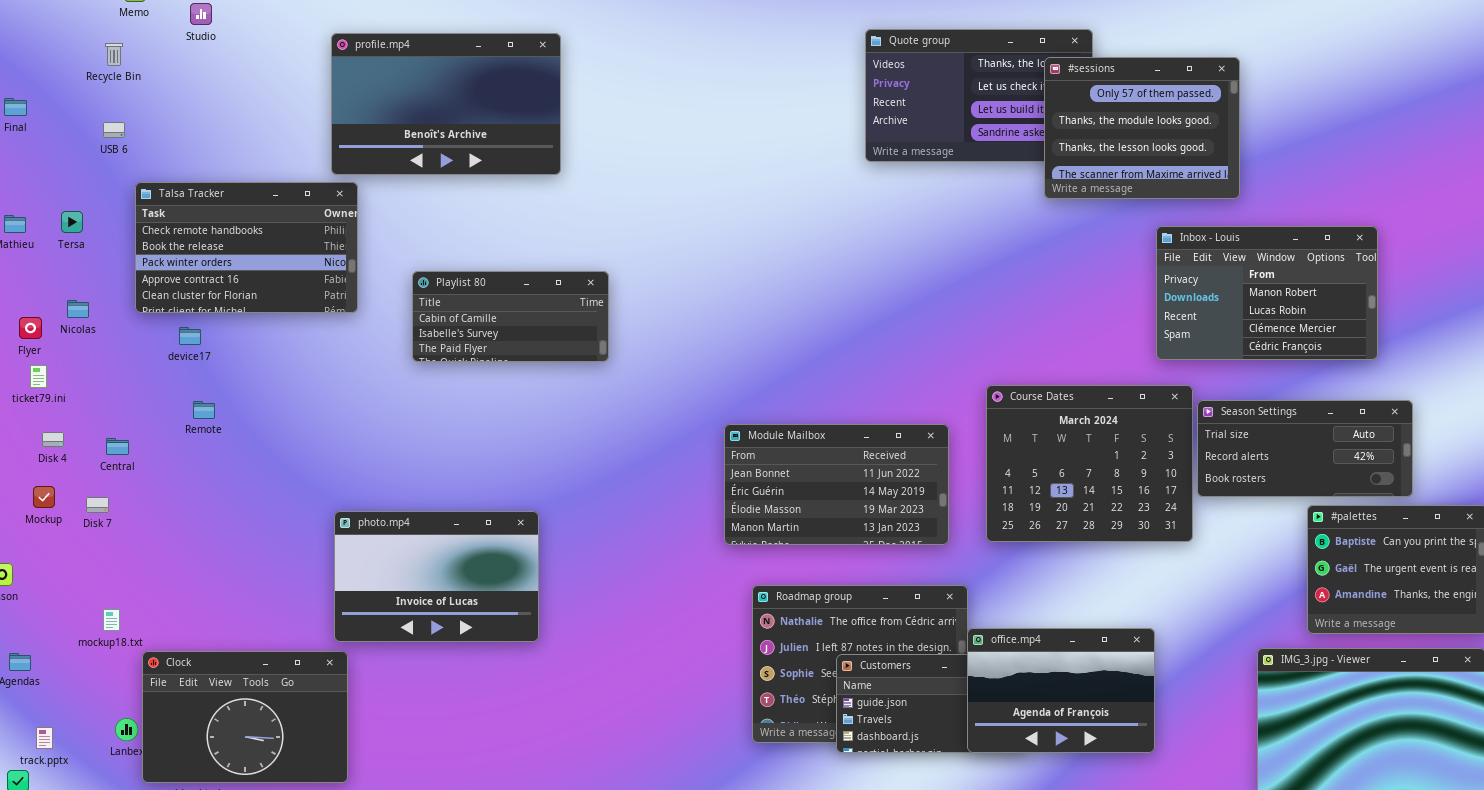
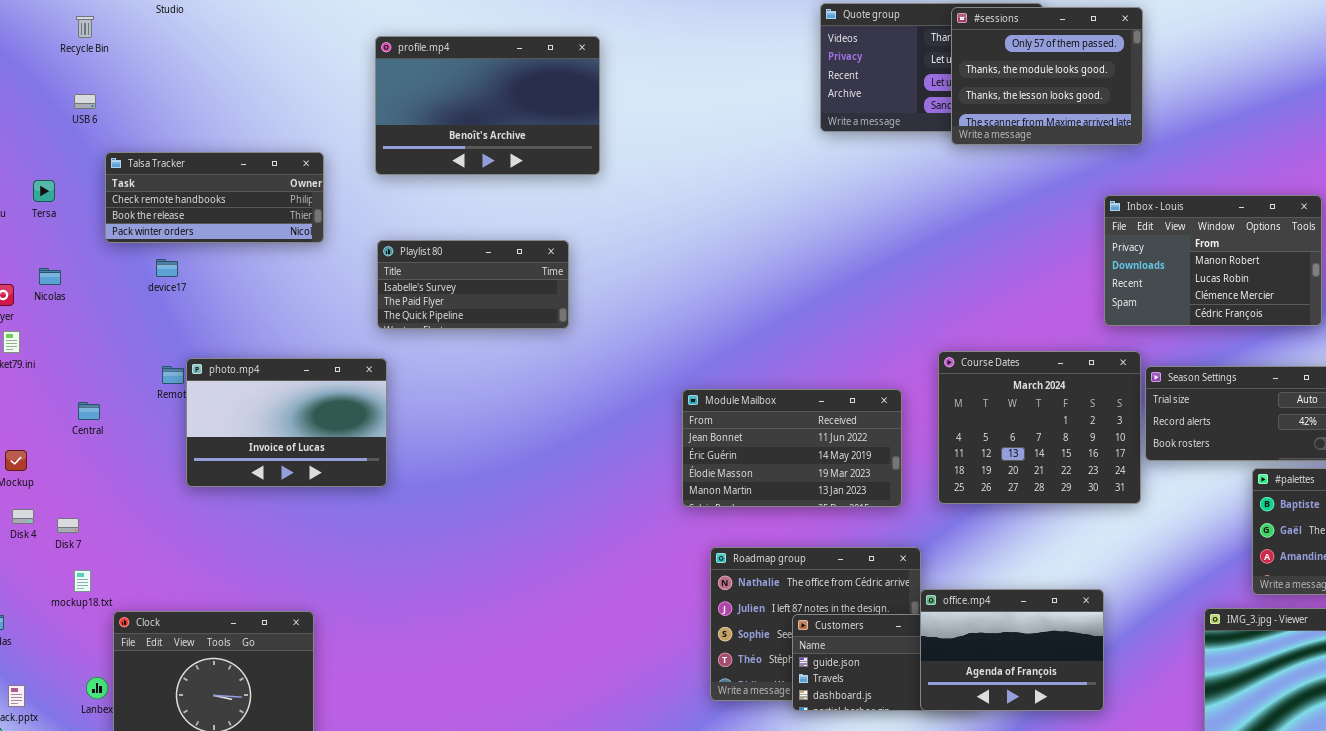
profile.mp4: [331,33,561,175] -> [375,36,600,175], moved
#sessions: [1044,57,1240,199] -> [951,7,1143,145], moved
Talsa Tracker: [135,182,358,313] -> [105,152,324,243], resized
Playlist 80: [412,271,609,362] -> [377,240,569,329], scrolled down 1 row
device17: [179,327,201,345] -> [156,259,178,277], moved
Disk 4: [42,432,64,447] -> [12,509,34,524], moved
Disk 7: [86,497,109,513] -> [57,518,79,533], moved
photo.mp4: [334,511,539,642] -> [186,358,387,487], moved

